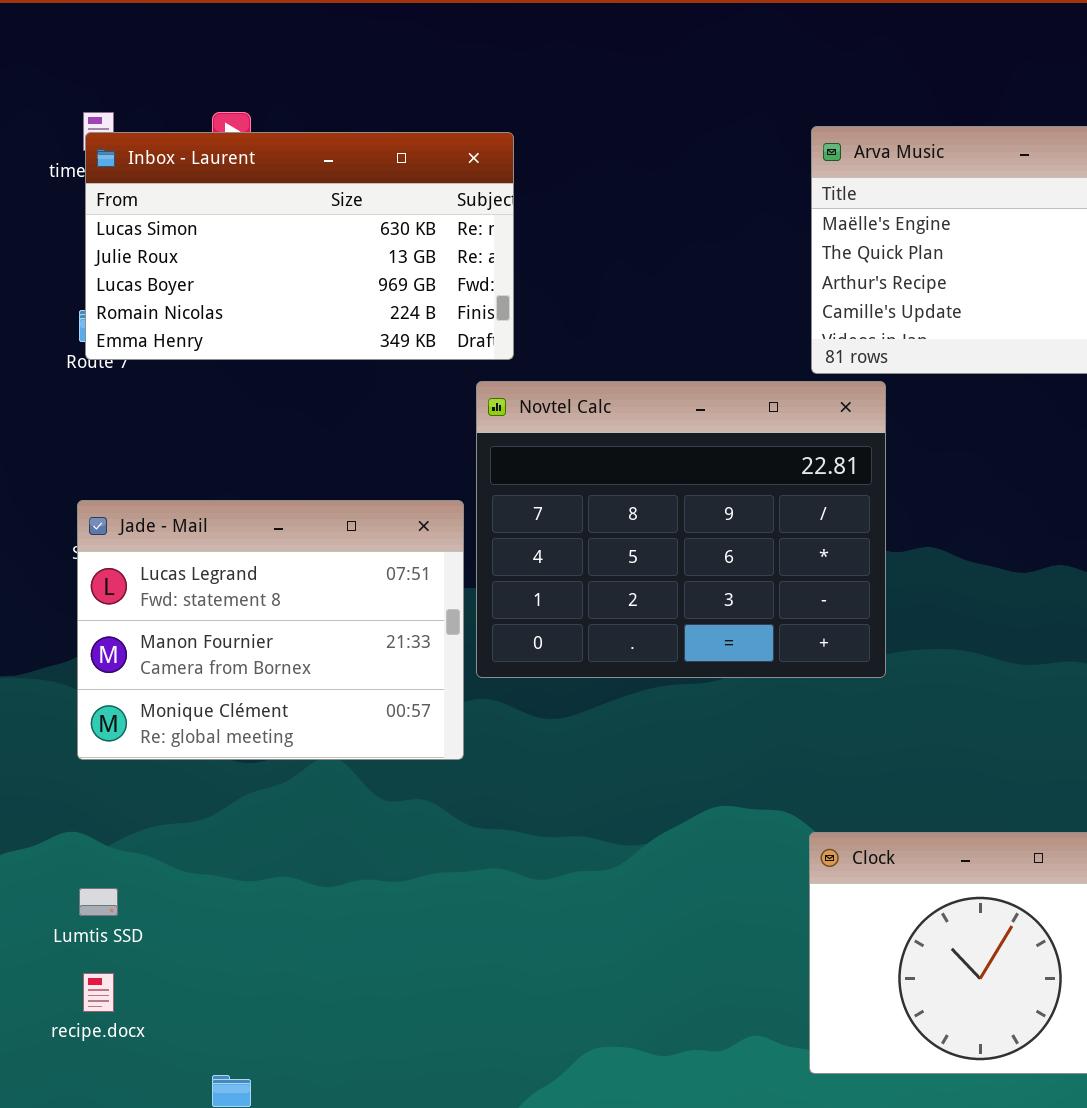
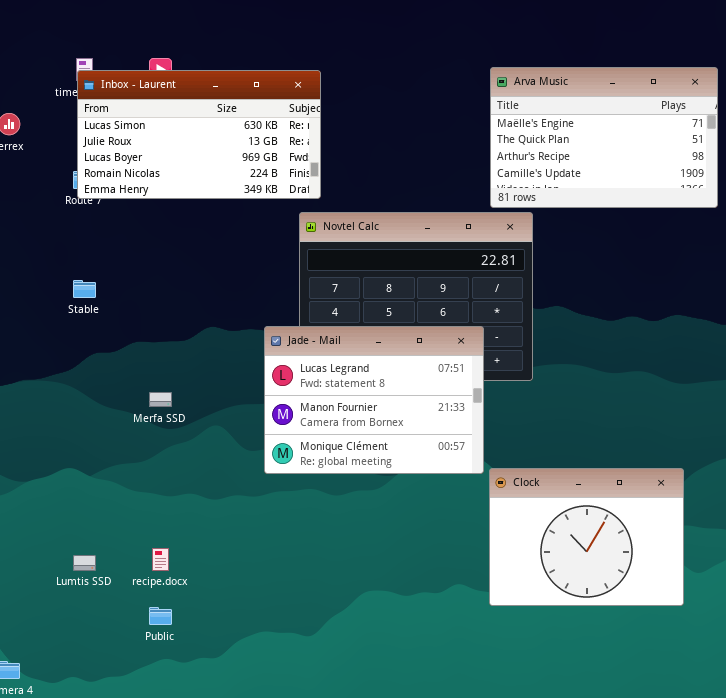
Jade - Mail: [77,500,464,760] -> [264,326,484,474], moved
Lumtis SSD: [79,888,118,916] -> [73,555,96,571], moved
recipe.docx: [83,973,114,1012] -> [152,548,169,571], moved

